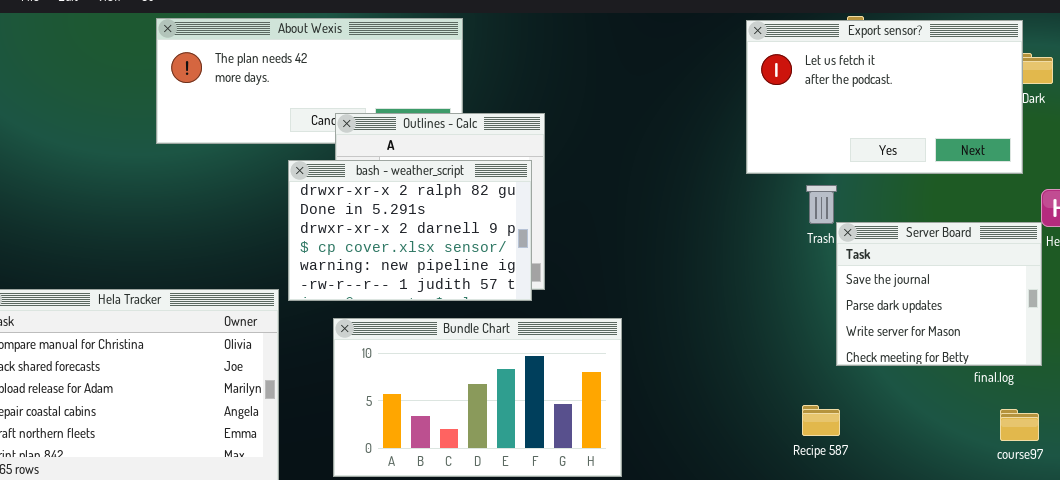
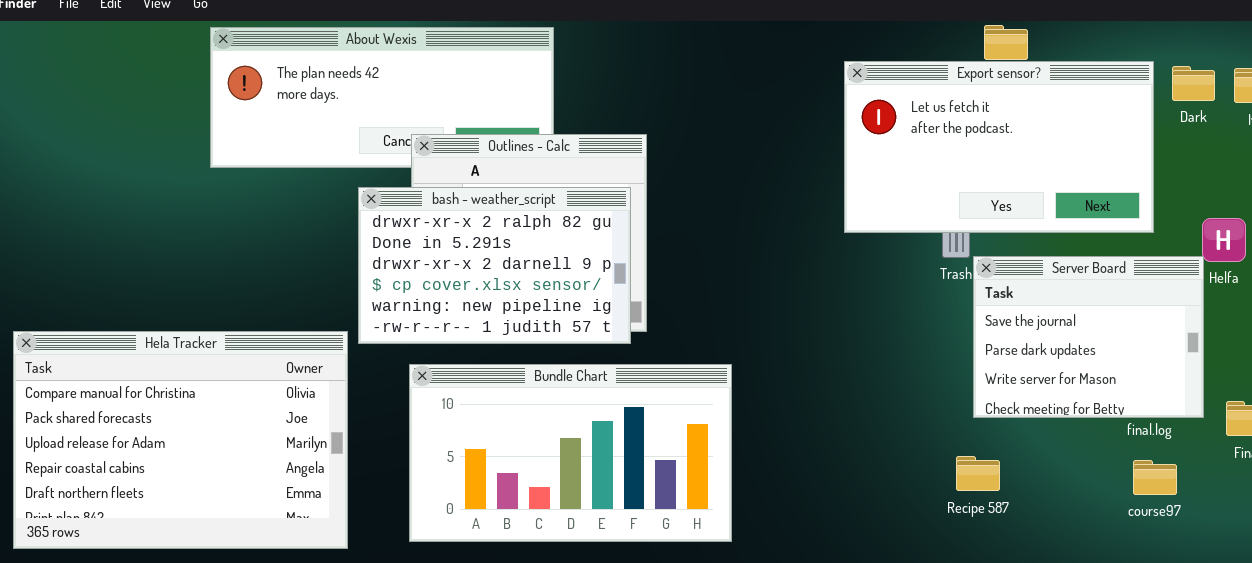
Export sensor?: [746,20,1023,174] -> [844,61,1154,233], moved
Recipe 587: [802,405,840,436] -> [956,456,1000,491], moved
course97: [1000,409,1039,441] -> [1133,460,1177,495], moved

